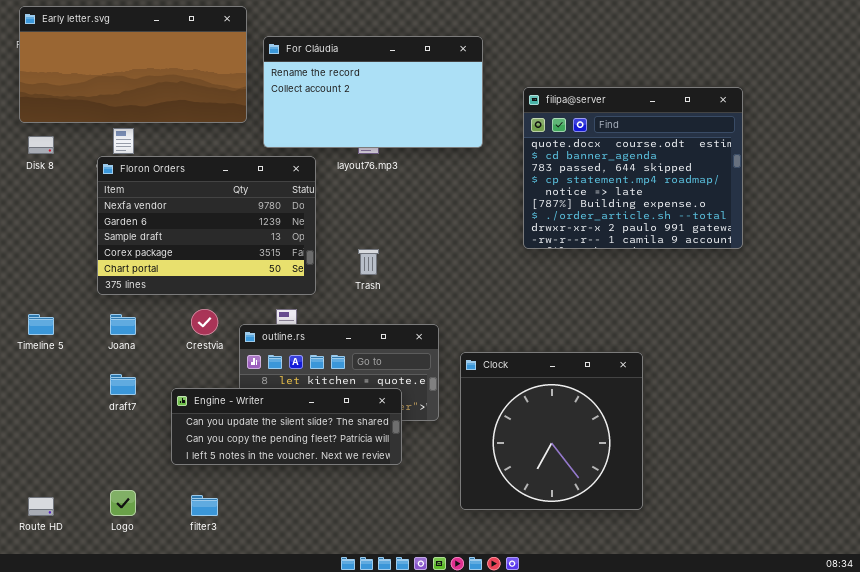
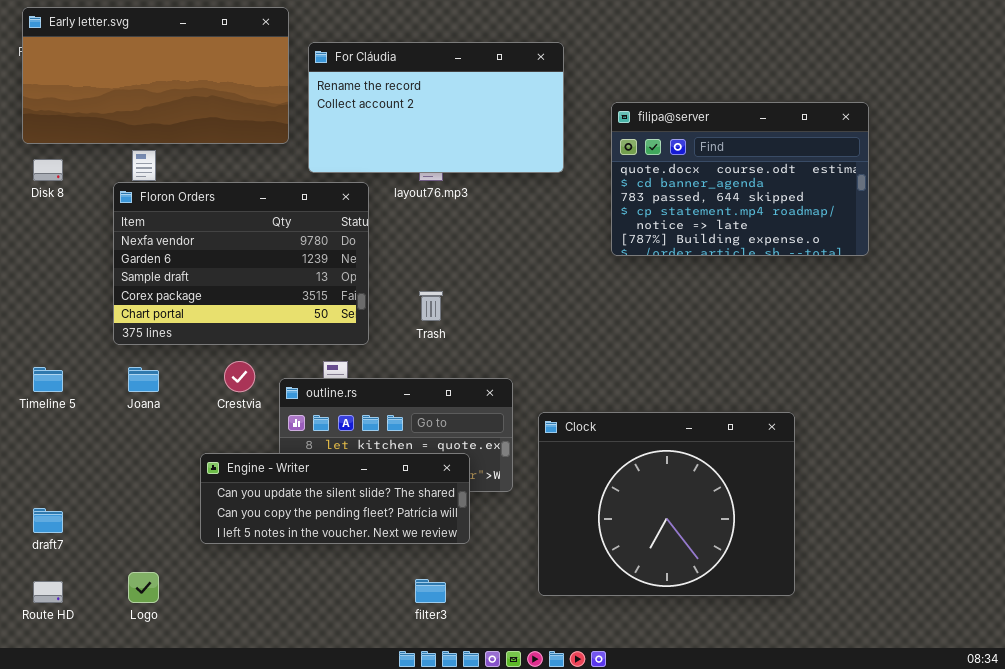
filipa@server: [523,87,743,249] -> [611,102,869,256], resized
Clock: [460,352,643,510] -> [538,412,795,596], resized
draft7: [110,374,136,395] -> [33,508,63,533], moved
filter3: [191,495,218,516] -> [415,579,446,603], moved

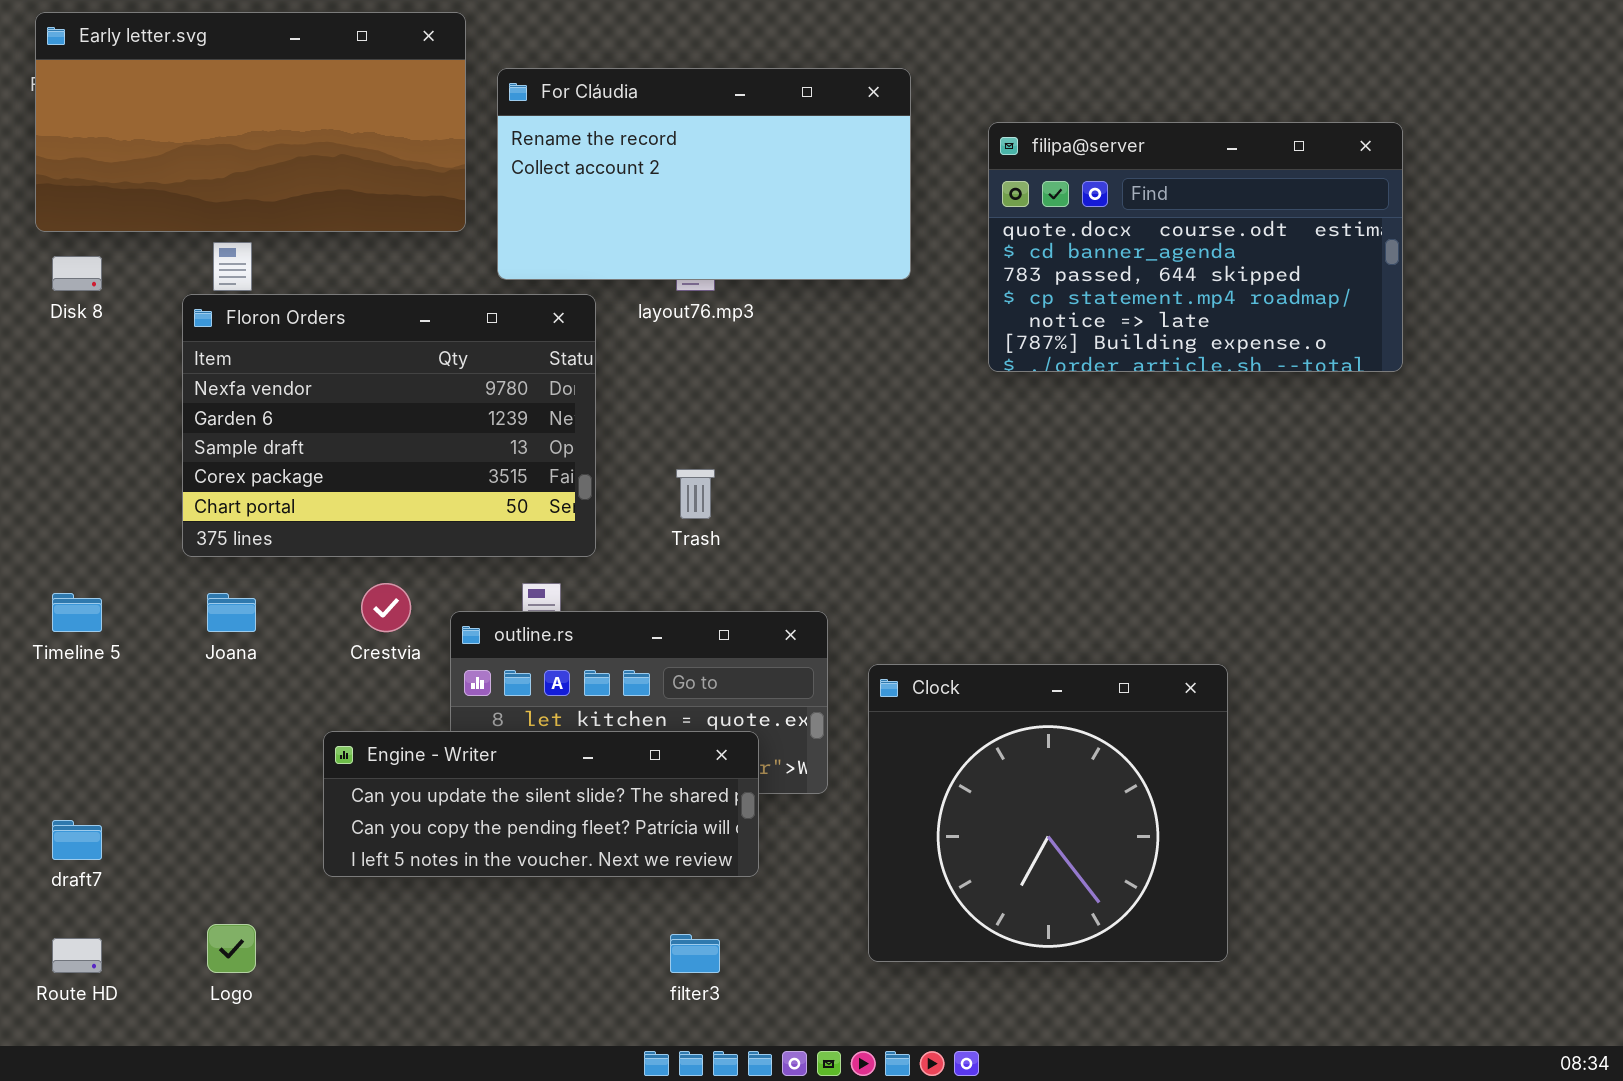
filipa@server: [611,102,869,256] -> [988,122,1403,372], moved
Clock: [538,412,795,596] -> [868,664,1228,962], resized

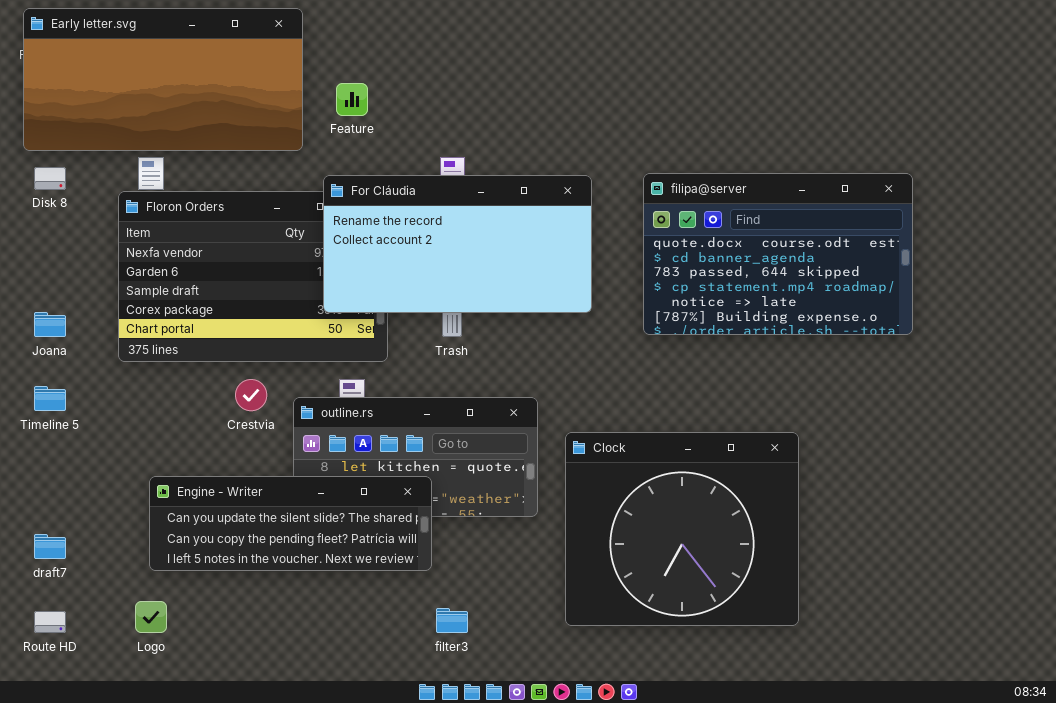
For Cláudia: [497,68,911,280] -> [323,175,592,313], moved
filipa@server: [988,122,1403,372] -> [643,173,913,335], moved
Joana: [207,593,256,632] -> [34,312,66,337], moved
Engine - Writer: [323,731,759,877] -> [149,476,432,571], moved

